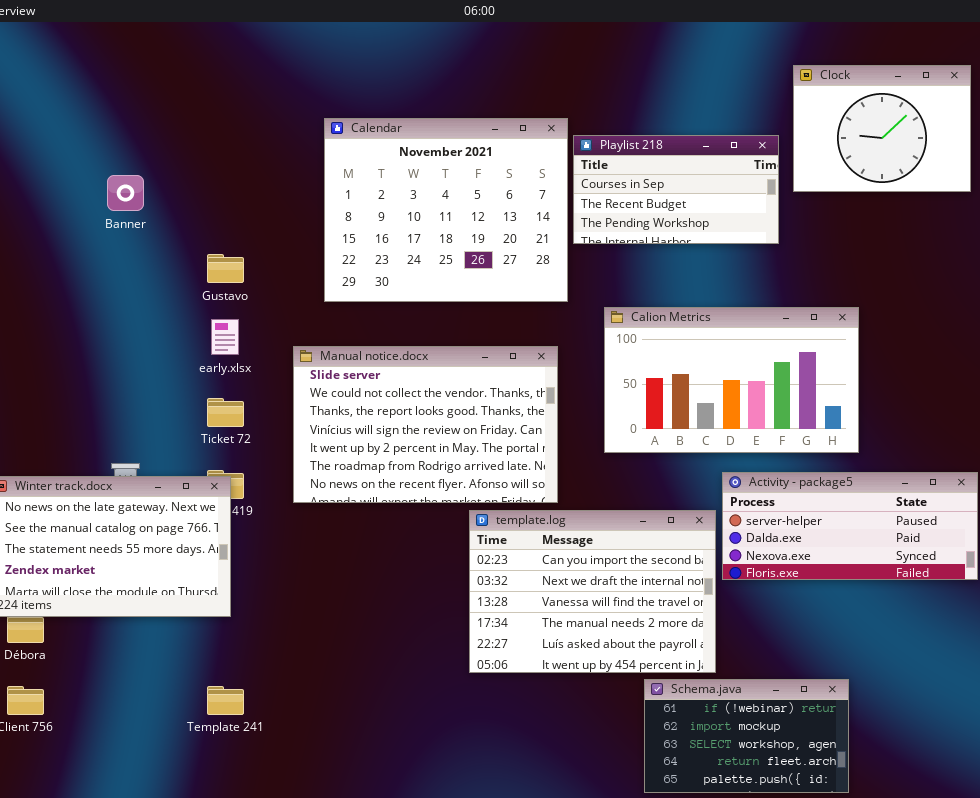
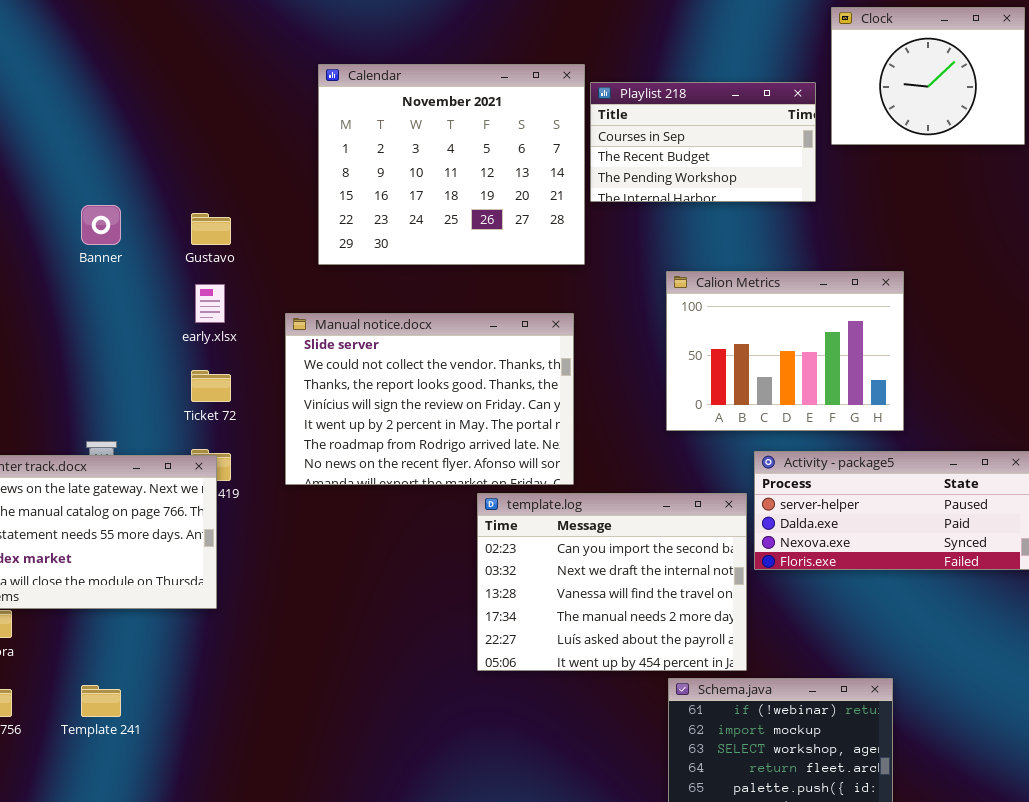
Banner: [107,175,144,211] -> [81,205,121,245], moved
Calion Metrics: [604,307,859,453] -> [666,271,904,431], resized
Template 241: [207,686,244,715] -> [81,685,121,717], moved

